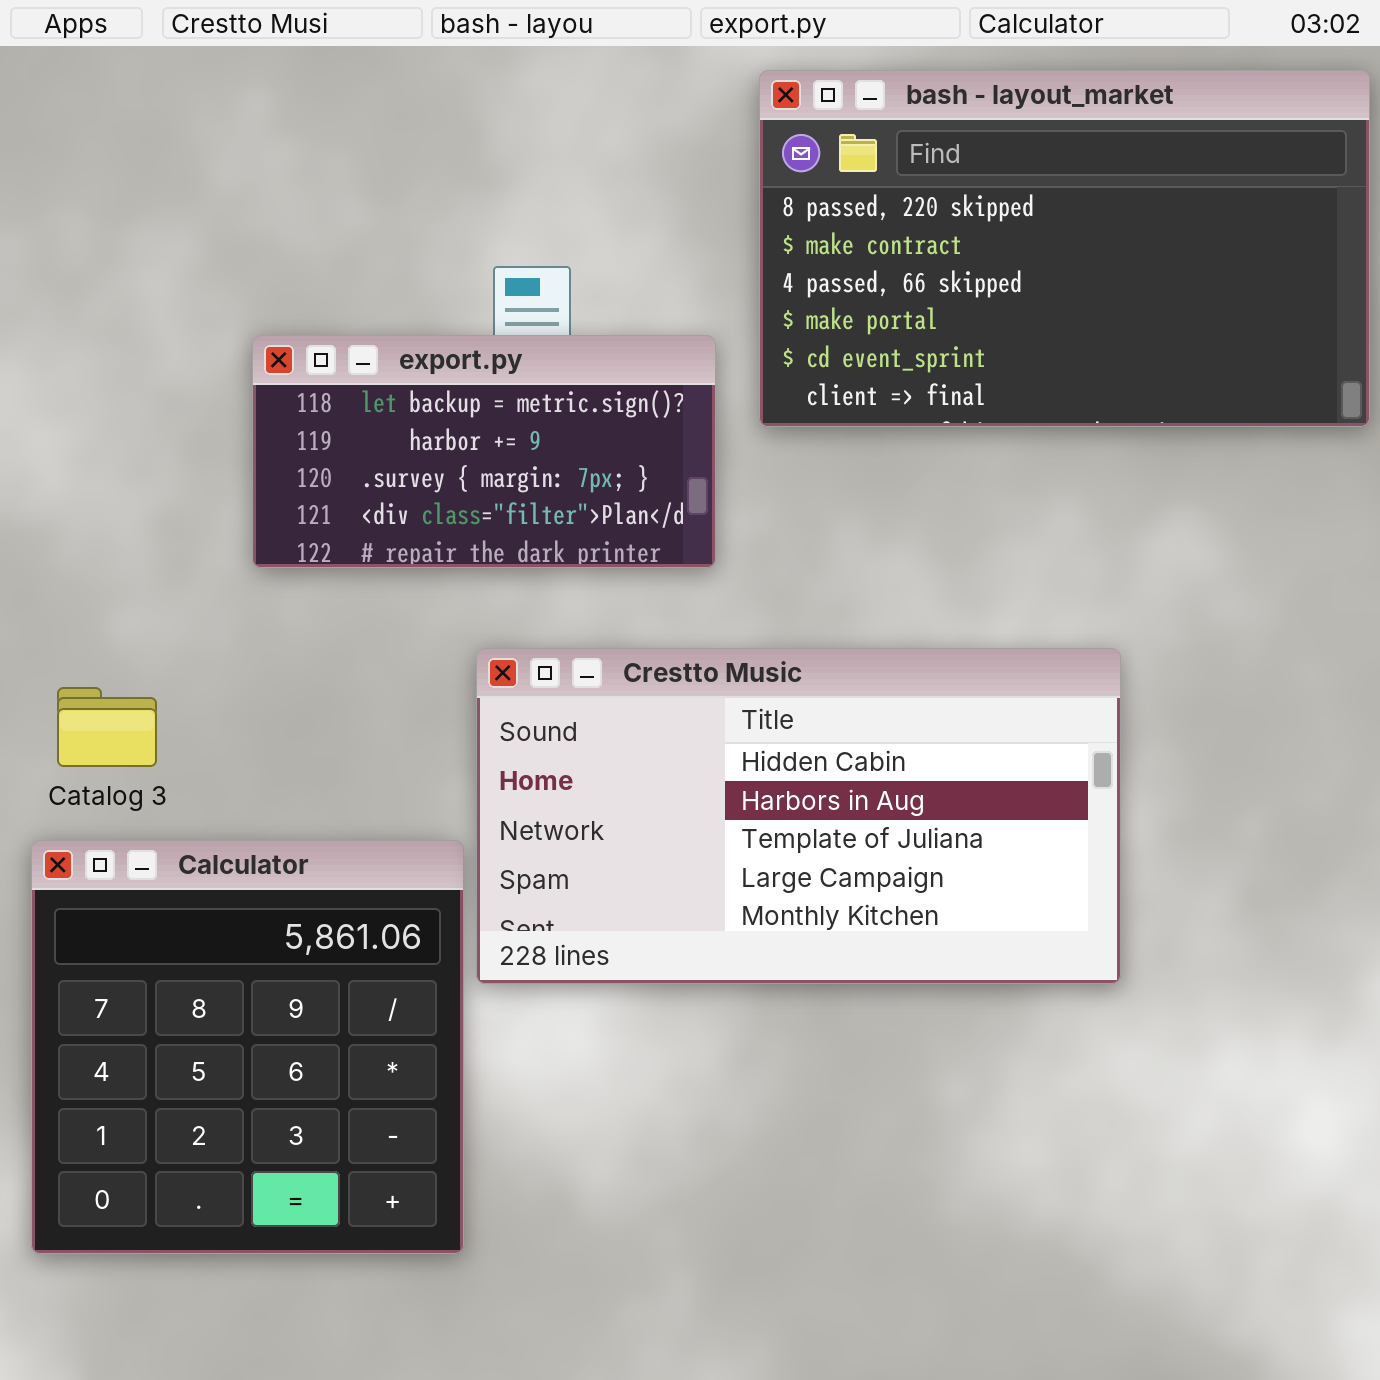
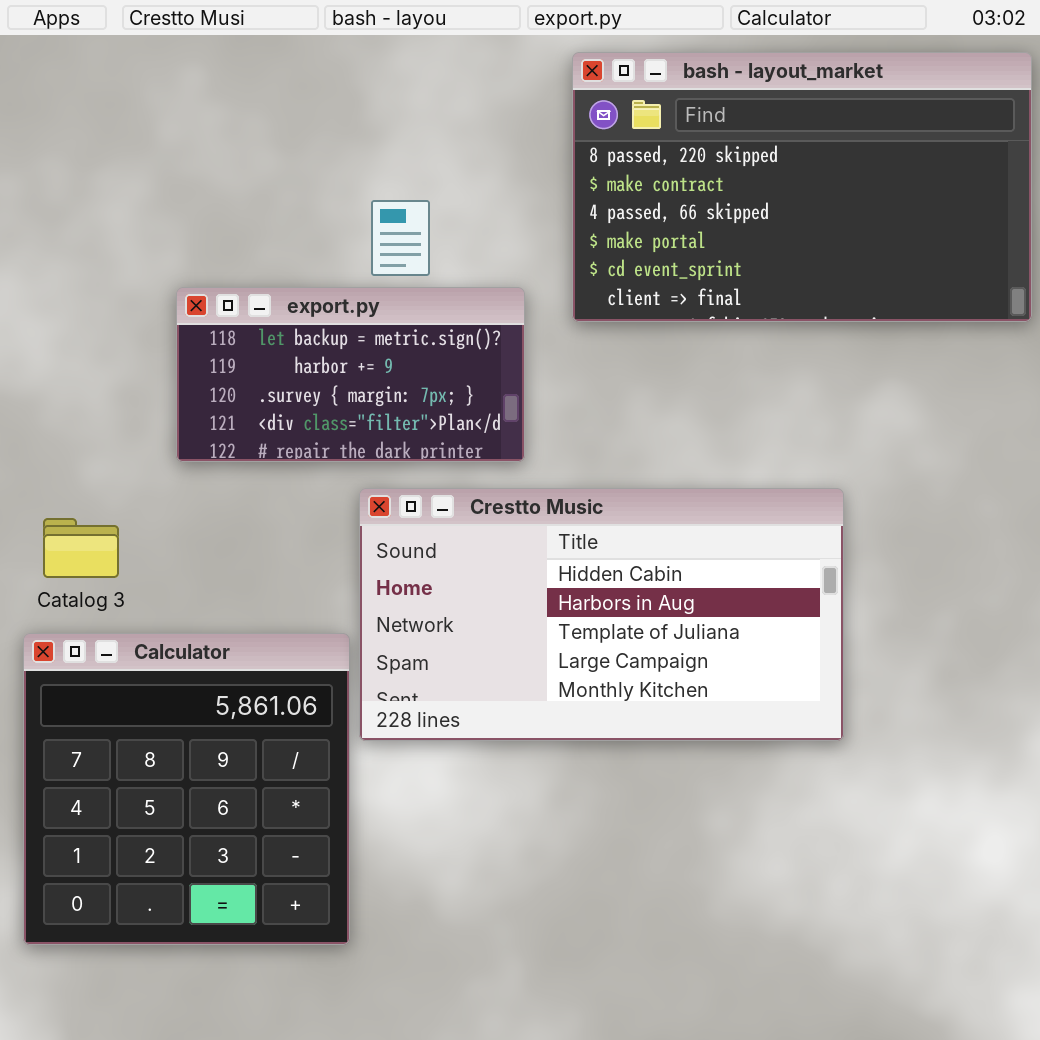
export.py: [252,335,716,568] -> [176,287,525,462], moved

